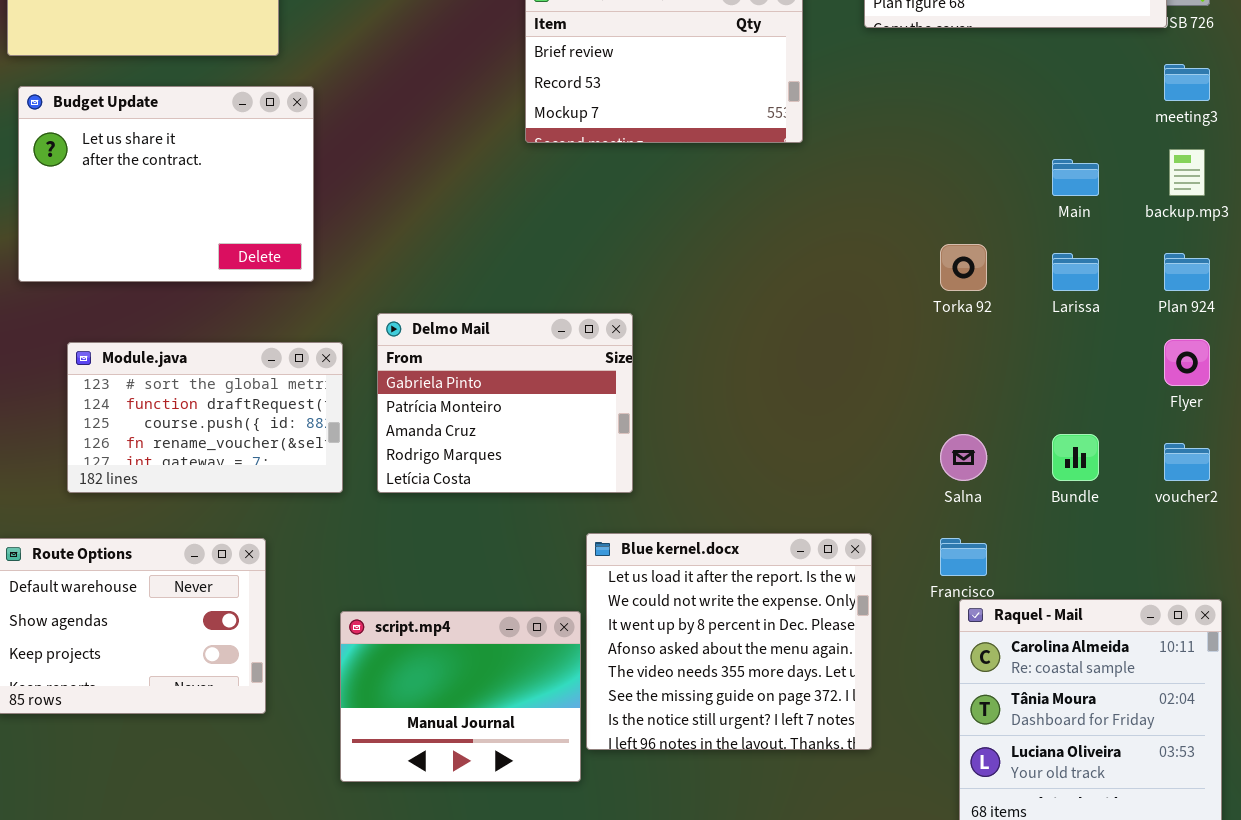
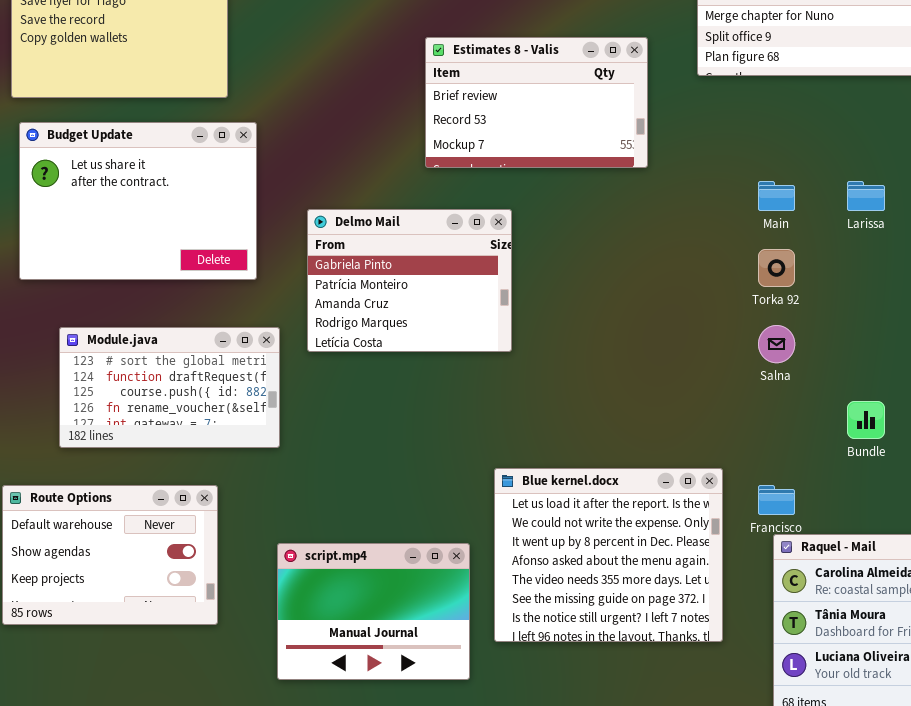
Main: [1052,159,1099,196] -> [758,181,795,211], moved
Larissa: [1052,253,1099,291] -> [847,181,885,211], moved
Delmo Mail: [377,313,633,493] -> [307,209,512,352], moved
Salna: [940,434,987,481] -> [758,325,795,363], moved
Blue kernel.docx: [586,533,872,750] -> [494,468,723,642], moved

